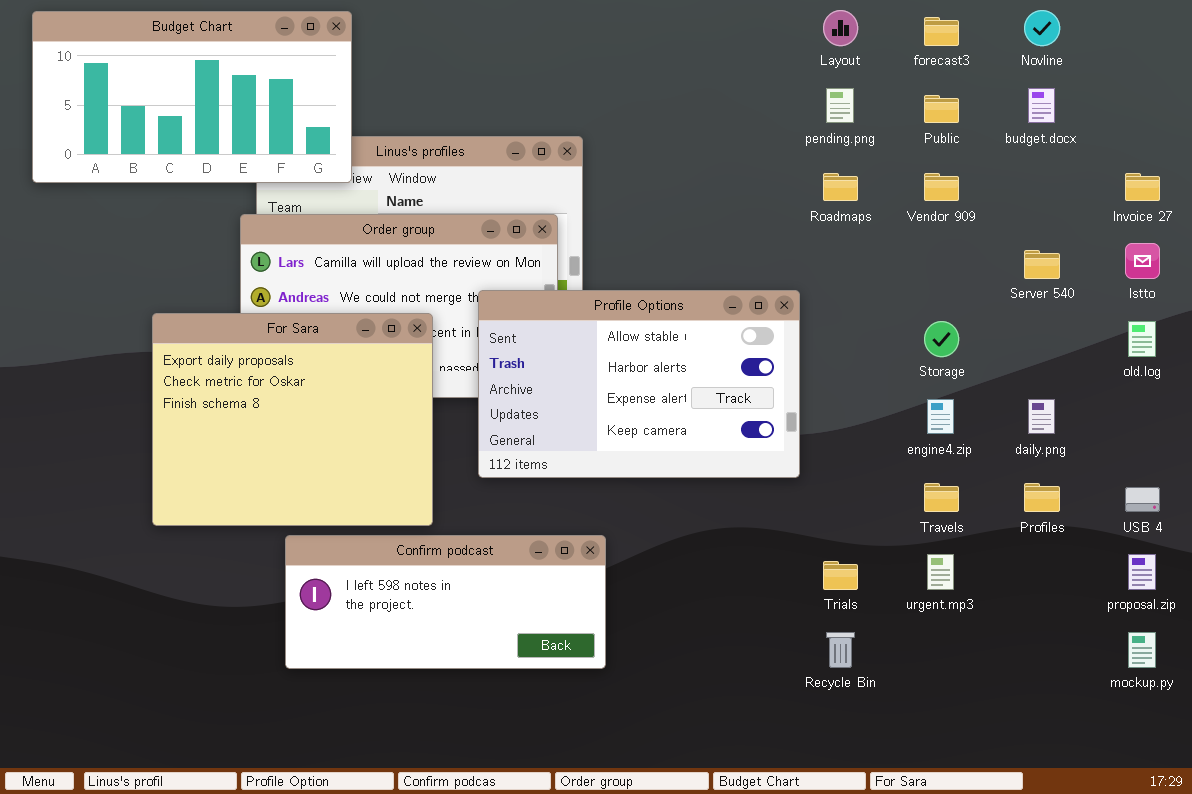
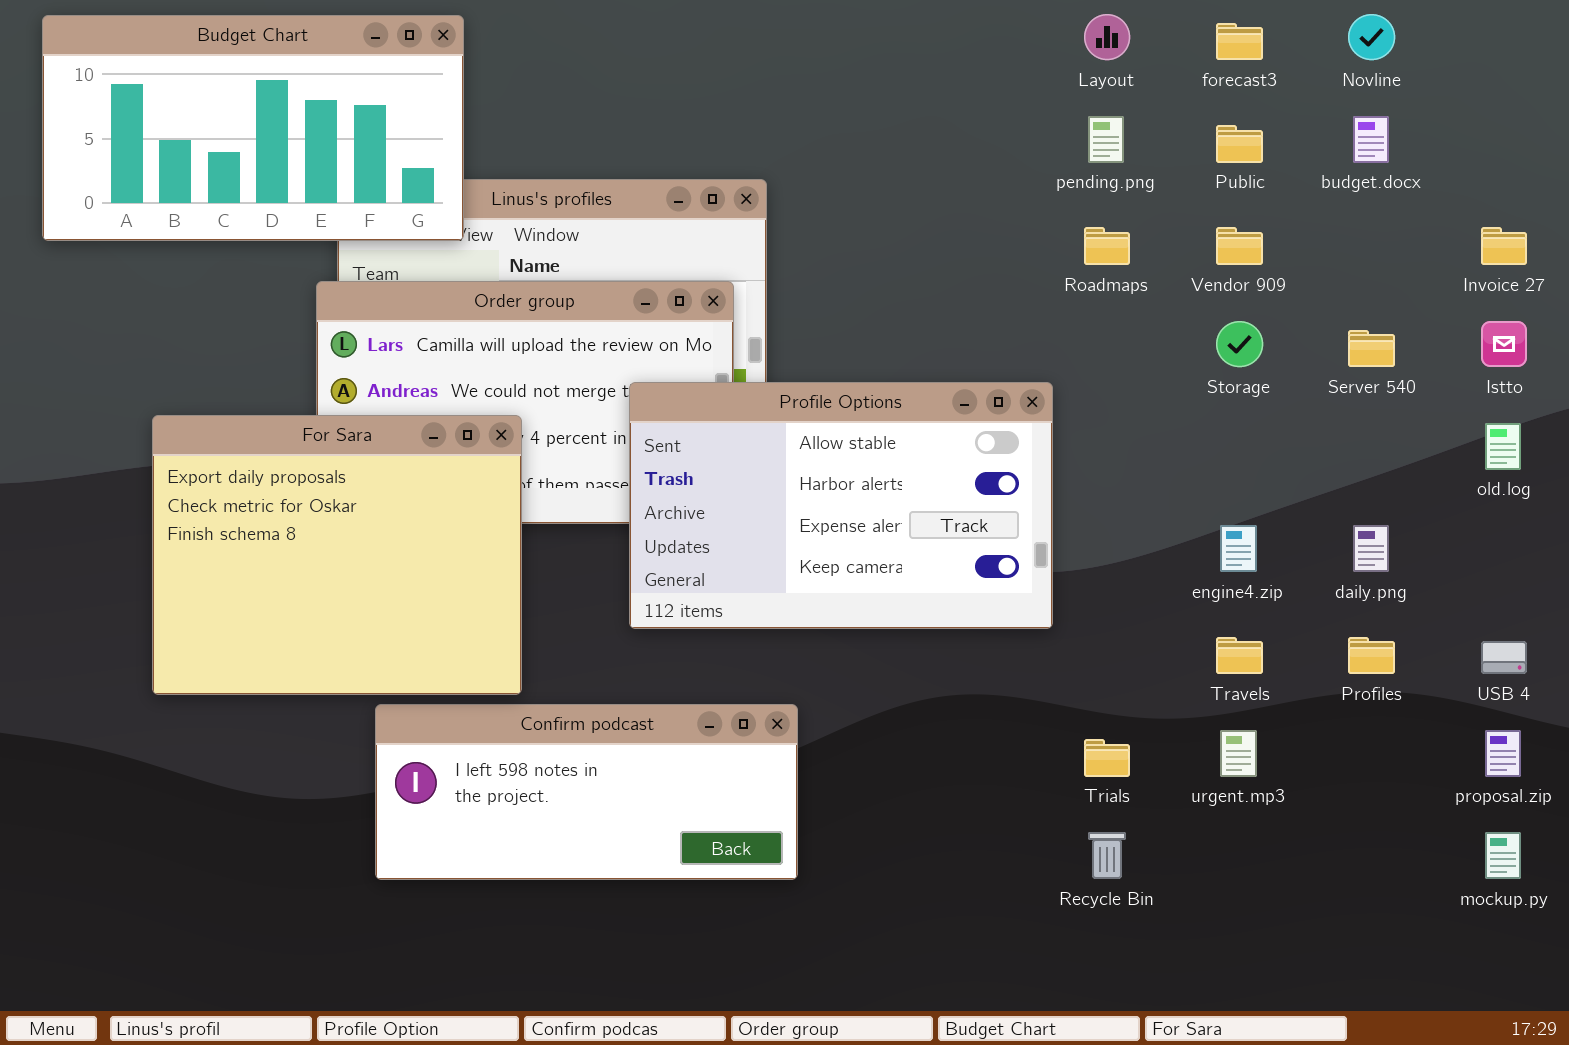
For Sara: [152,313,433,526] -> [152,415,522,695], moved
Storage: [924,321,959,357] -> [1216,321,1263,367], moved

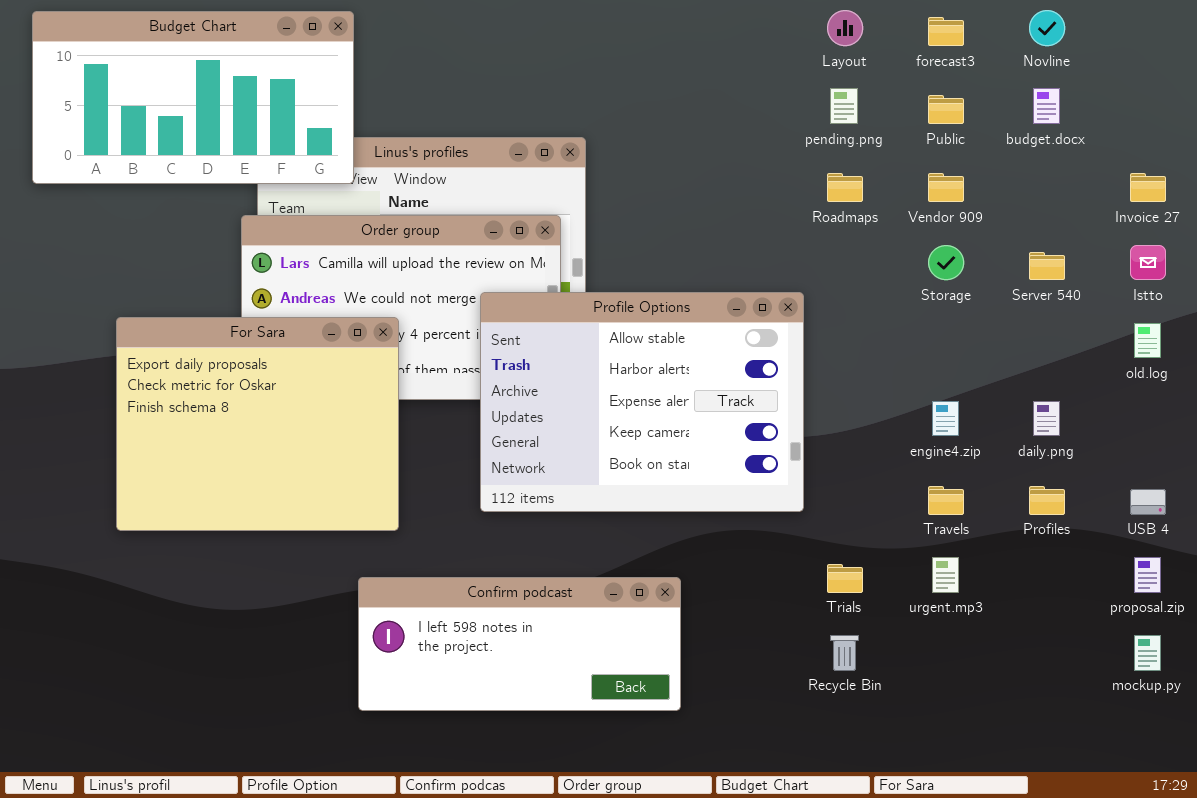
Profile Options: [629,382,1053,629] -> [480,292,804,512], resized
Confirm podcast: [375,704,798,880] -> [358,577,681,711], moved

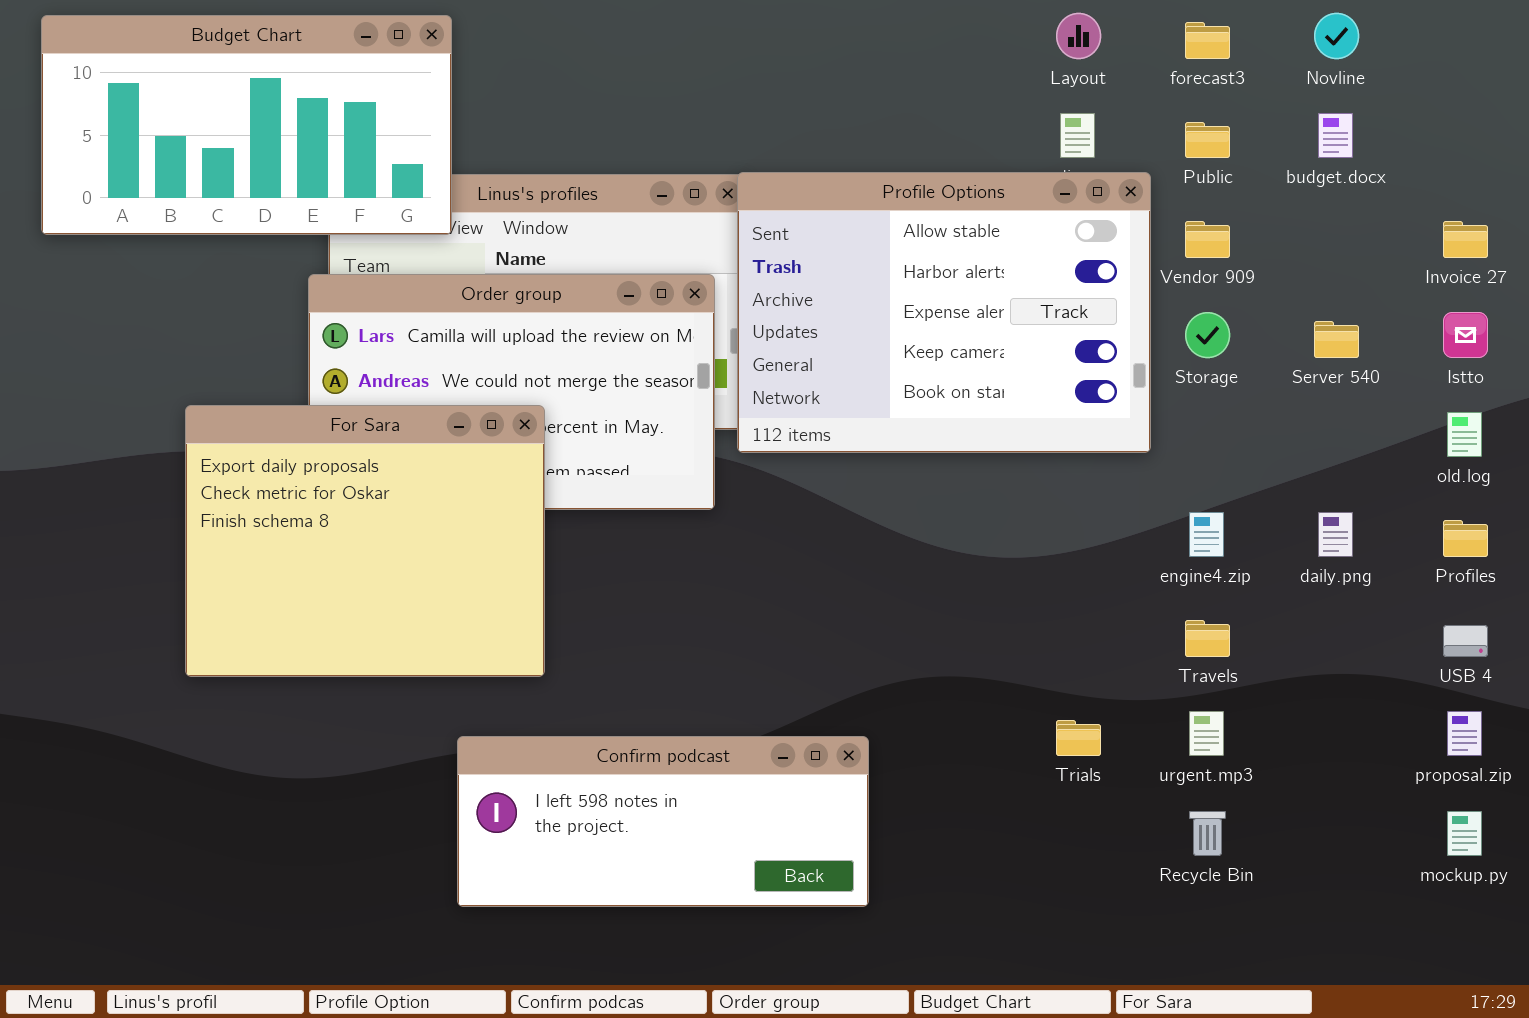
Profile Options: [480,292,804,512] -> [737,172,1151,453], moved
For Sara: [116,317,399,531] -> [185,405,545,677], moved
Profiles: [1029,486,1065,515] -> [1443,520,1488,557], moved
Recycle Bin: [830,635,859,671] -> [1189,811,1226,856], moved

